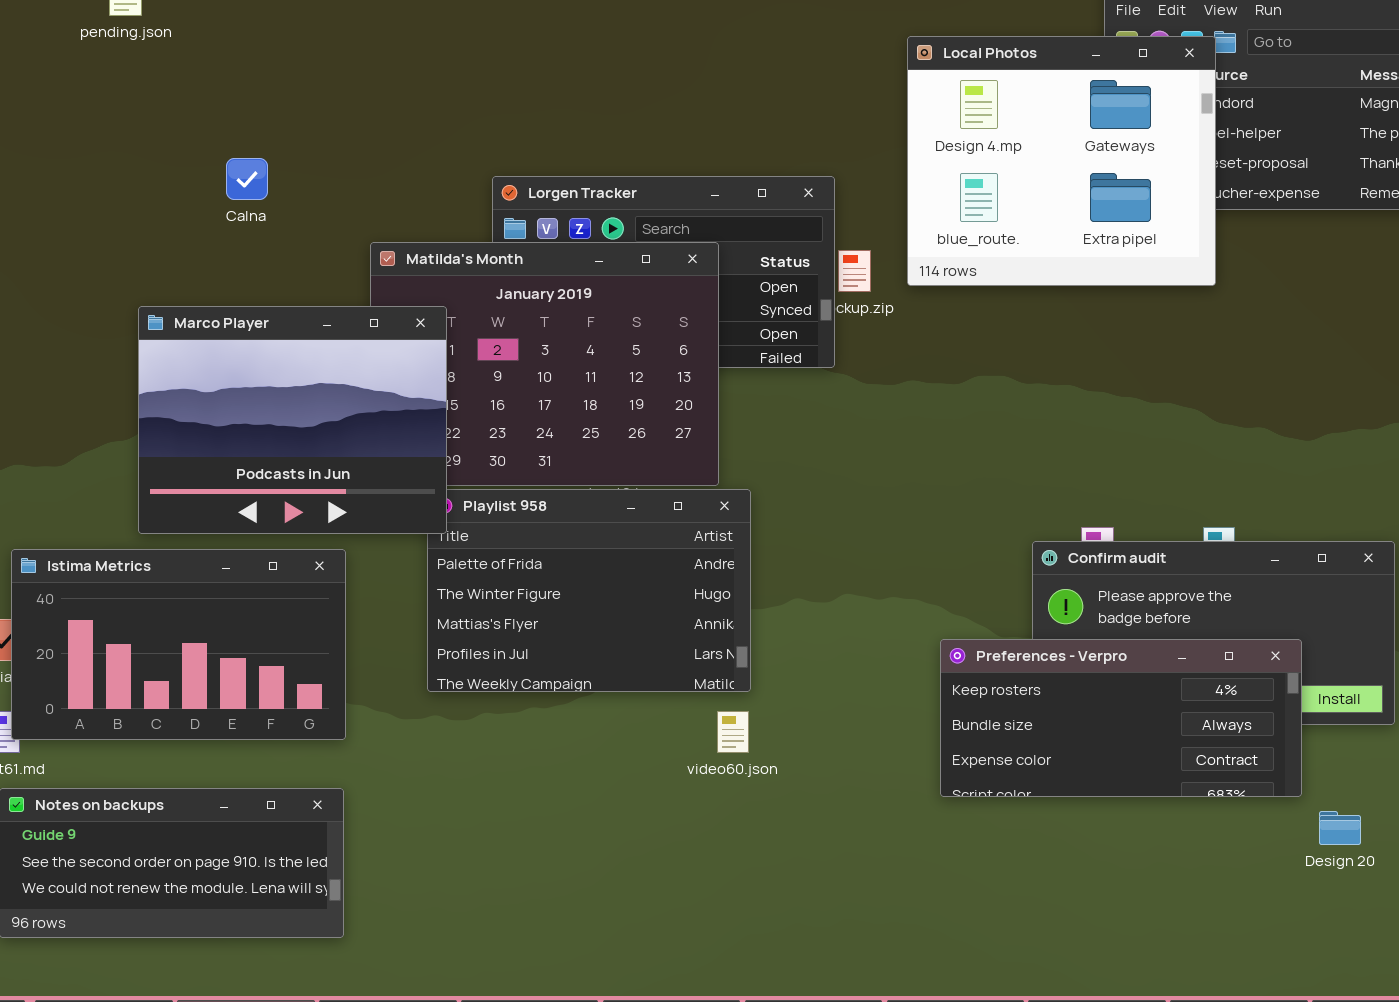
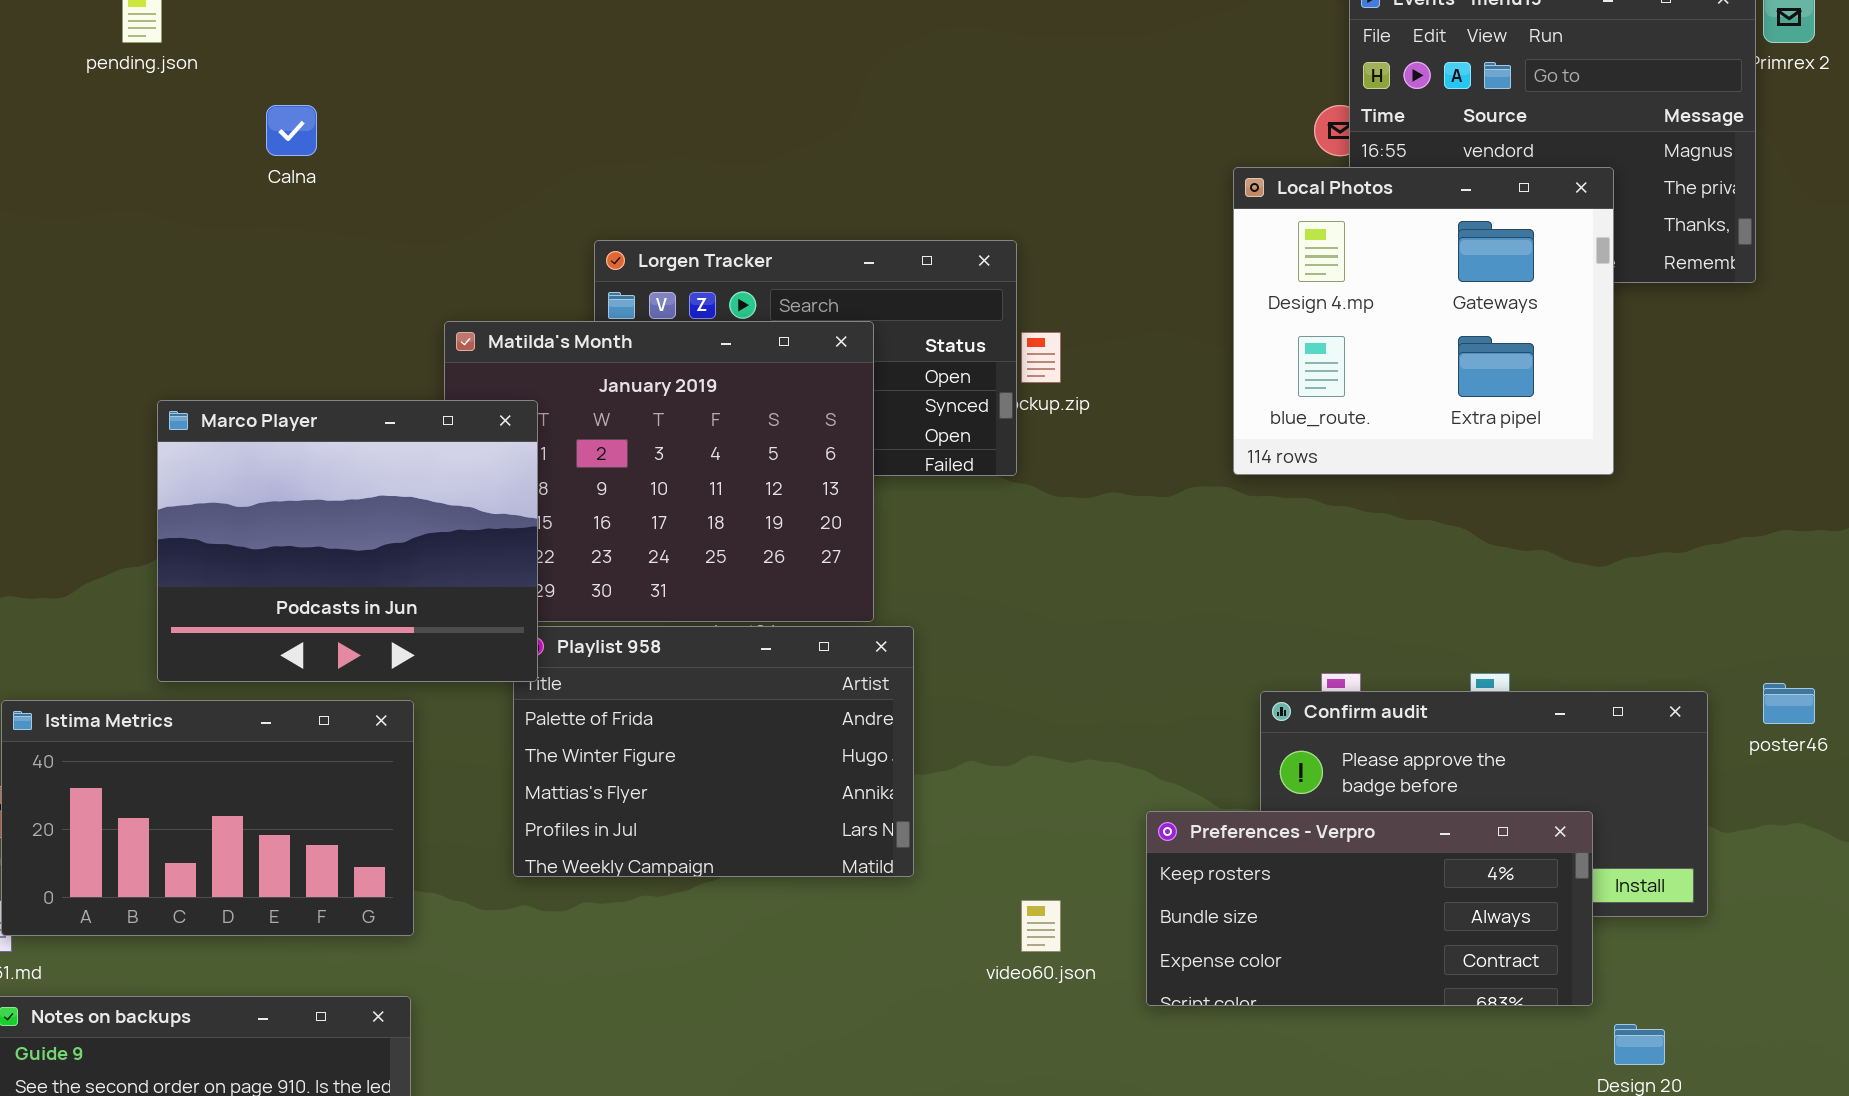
Local Photos: [907,36,1216,286] -> [1233,167,1614,475], moved
Calna: [226,158,268,200] -> [266,105,317,156], moved
video60.json: [717,711,749,753] -> [1021,900,1061,952], moved

